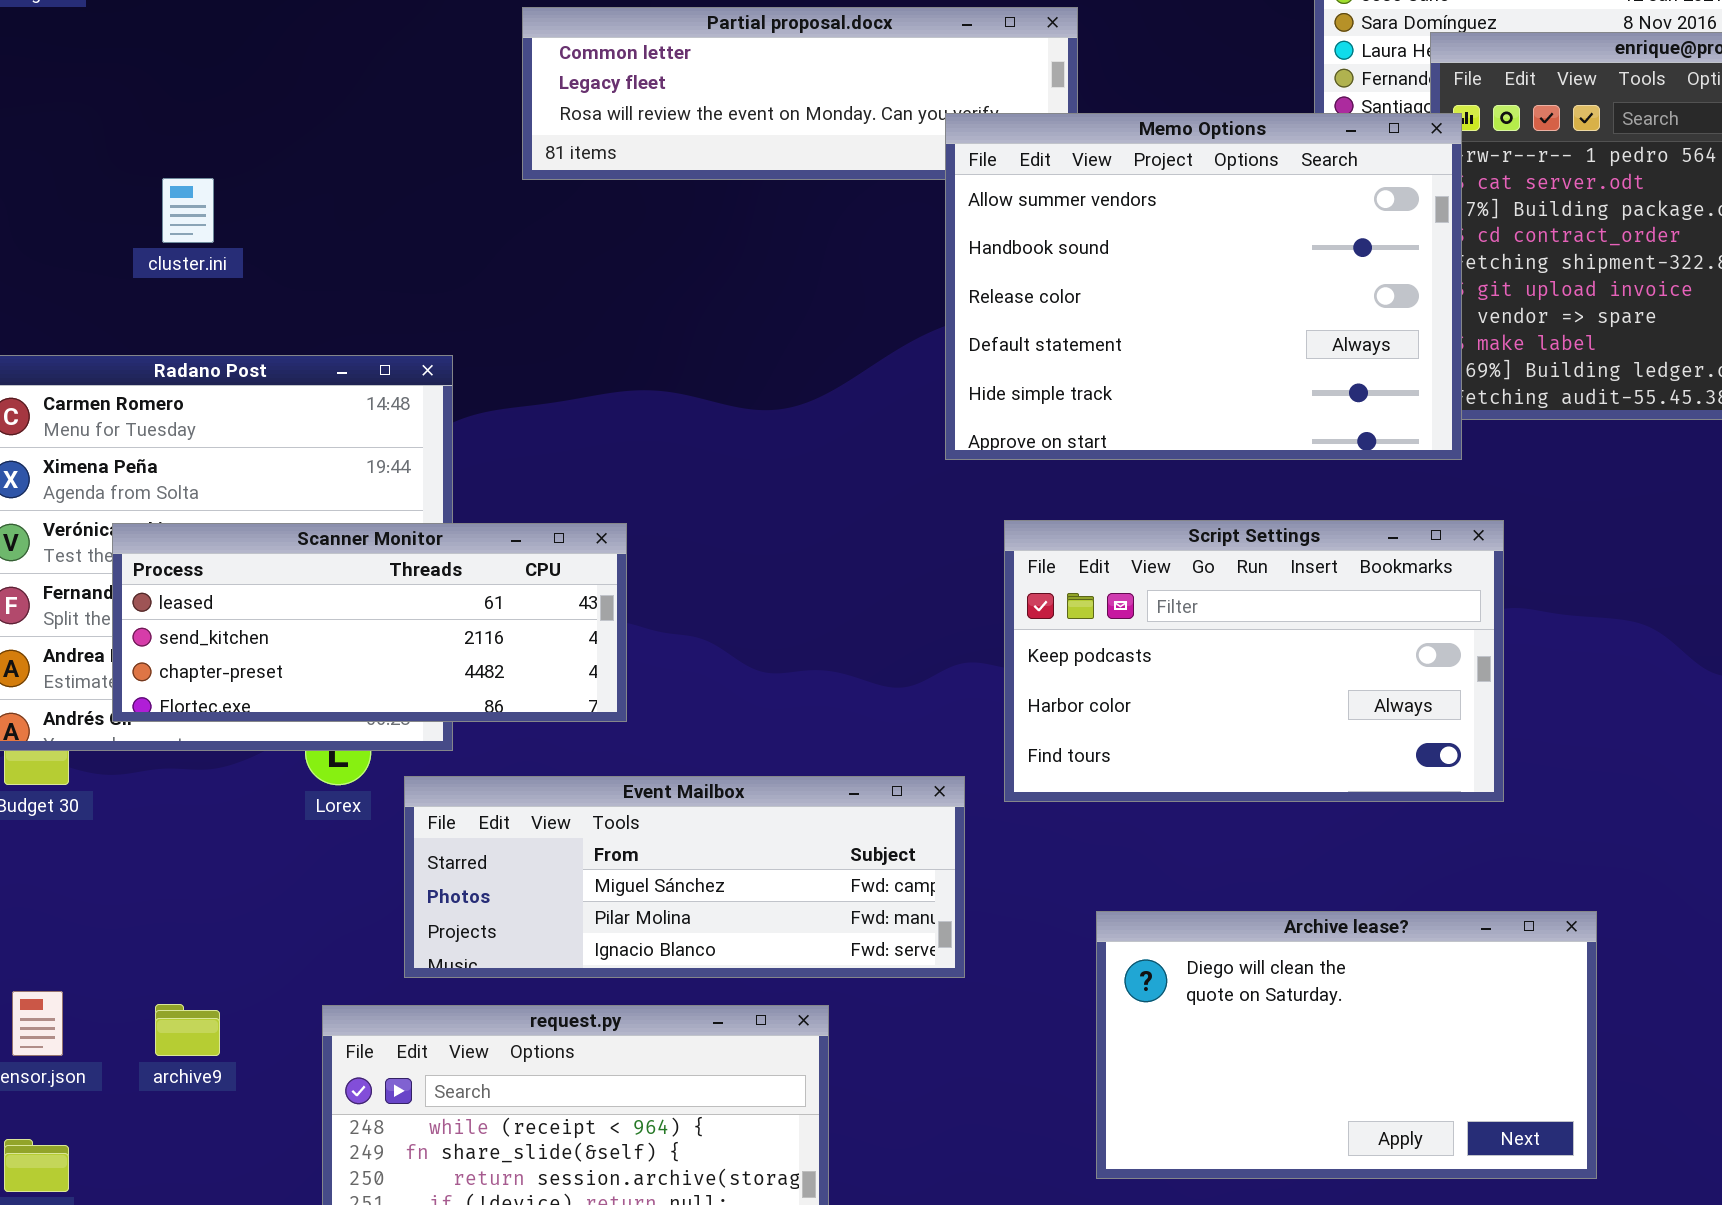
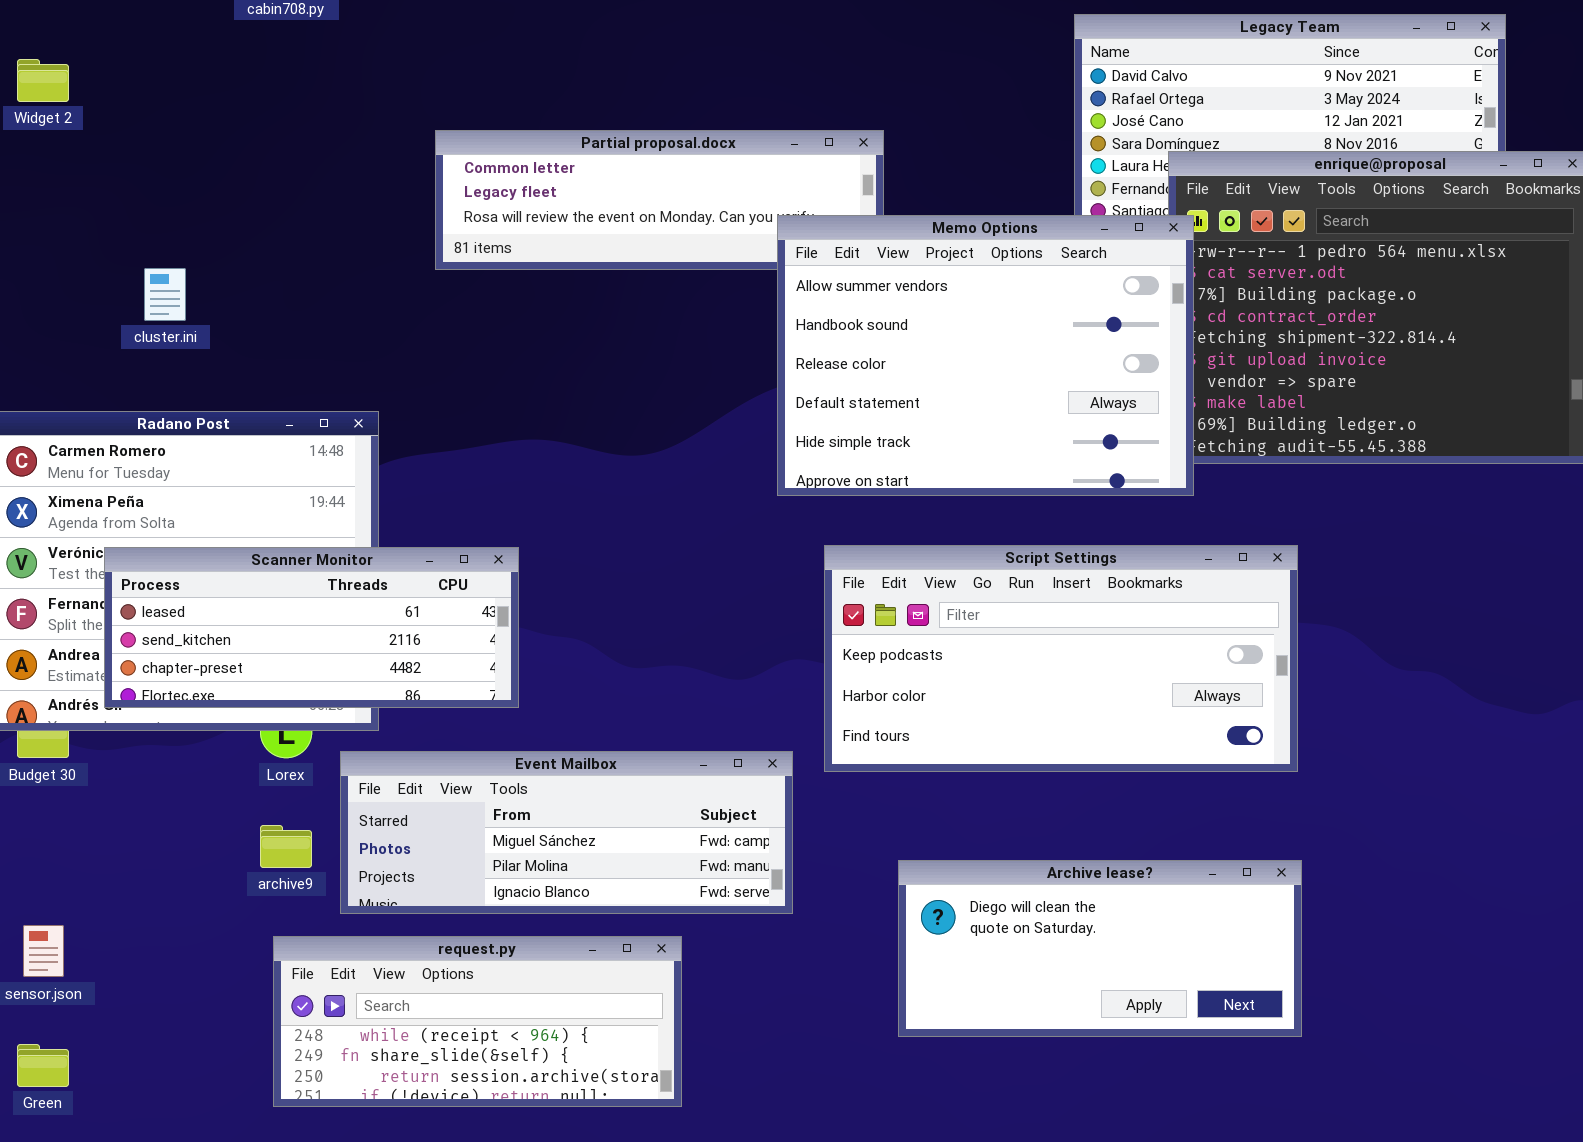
Script Settings: [1004,520,1504,802] -> [824,545,1298,772], resized
Archive lease?: [1096,911,1597,1179] -> [898,860,1302,1037], resized
archive9: [155,1004,220,1056] -> [260,825,312,868], moved

